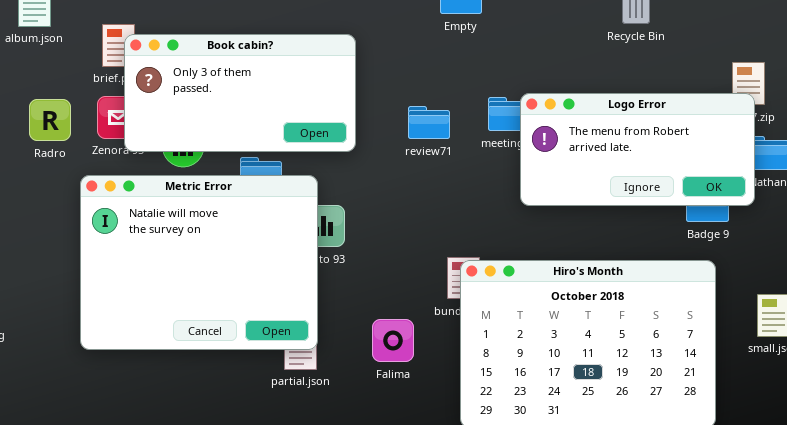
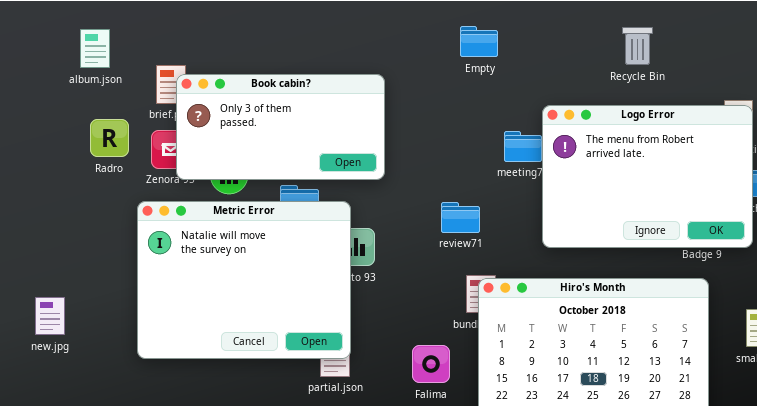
Logo Error: [520,93,755,206] -> [542,105,753,248], moved, resized
Radro: [29,99,71,141] -> [90,119,129,157], moved
review71: [408,106,450,139] -> [441,202,480,233], moved
Falima: [372,319,414,362] -> [412,345,450,383], moved

